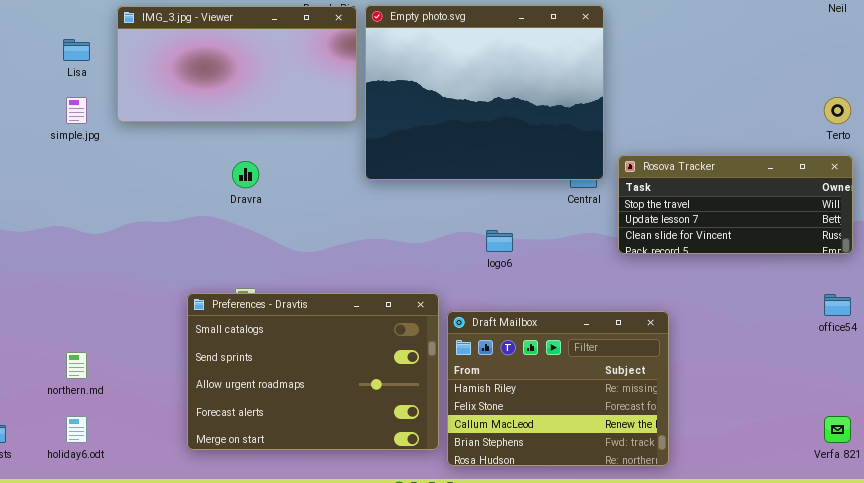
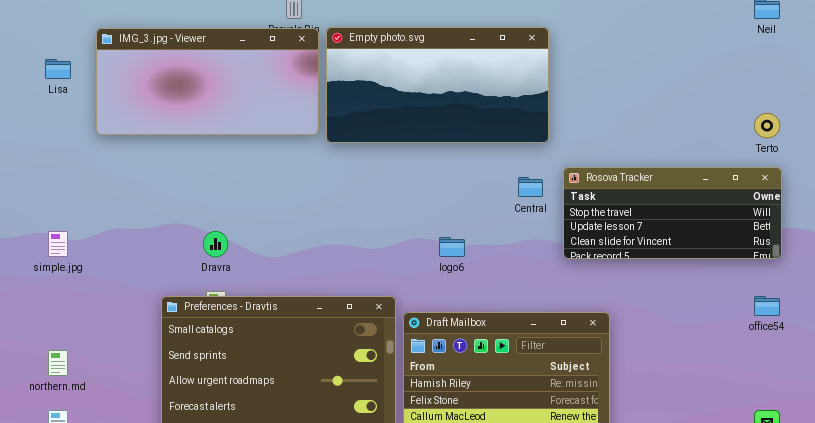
Empty photo.svg: [365,5,604,180] -> [326,27,549,143], resized
simple.jpg: [66,97,87,124] -> [48,231,68,257], moved
Dravra: [232,161,259,188] -> [203,231,228,257], moved

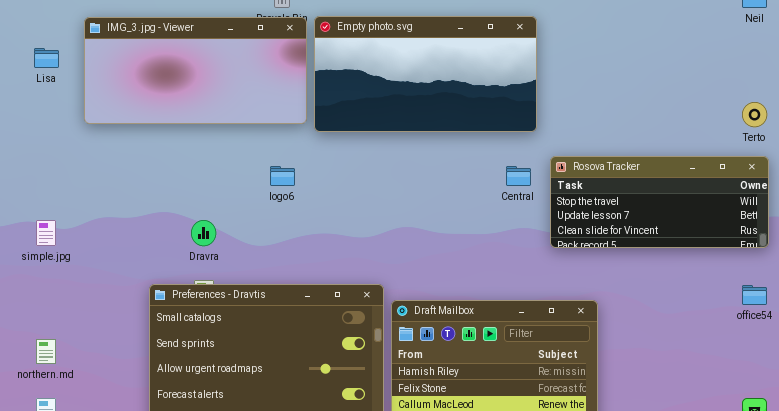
logo6: [439,237,465,257] -> [270,166,295,186], moved

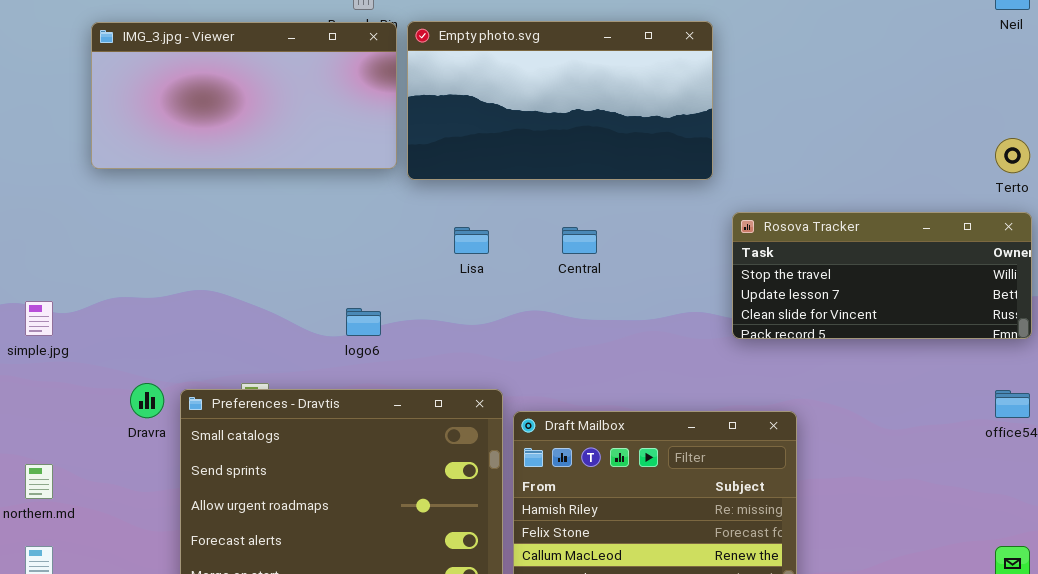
Lisa: [34,48,59,68] -> [454,227,489,254], moved
logo6: [270,166,295,186] -> [346,308,381,336], moved
Central: [506,166,531,186] -> [562,227,597,254], moved
Dravra: [191,220,216,246] -> [130,383,164,418], moved

